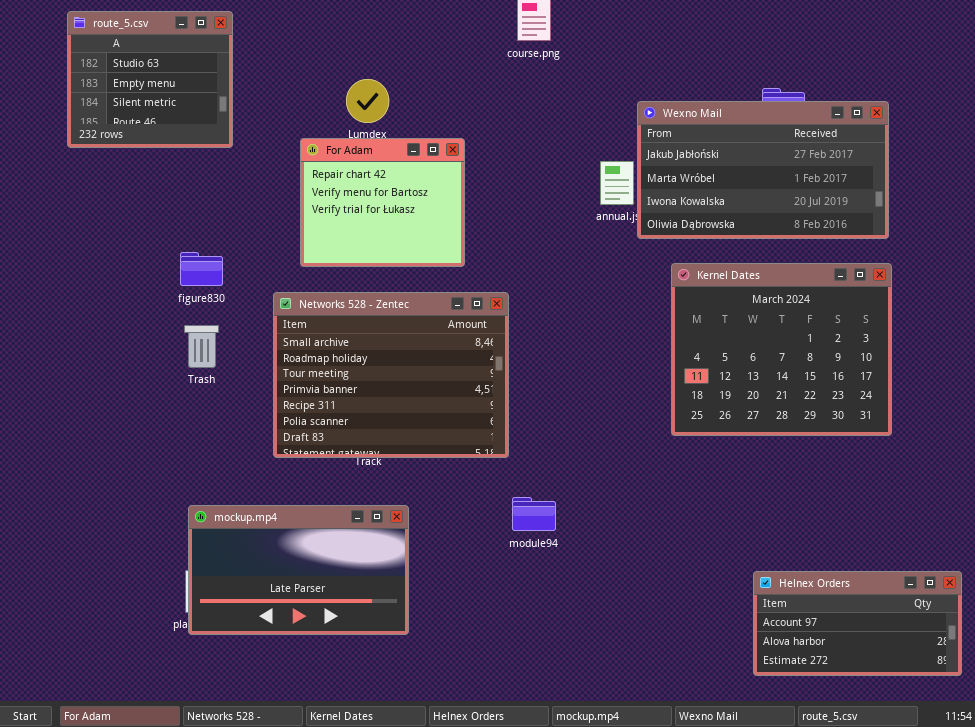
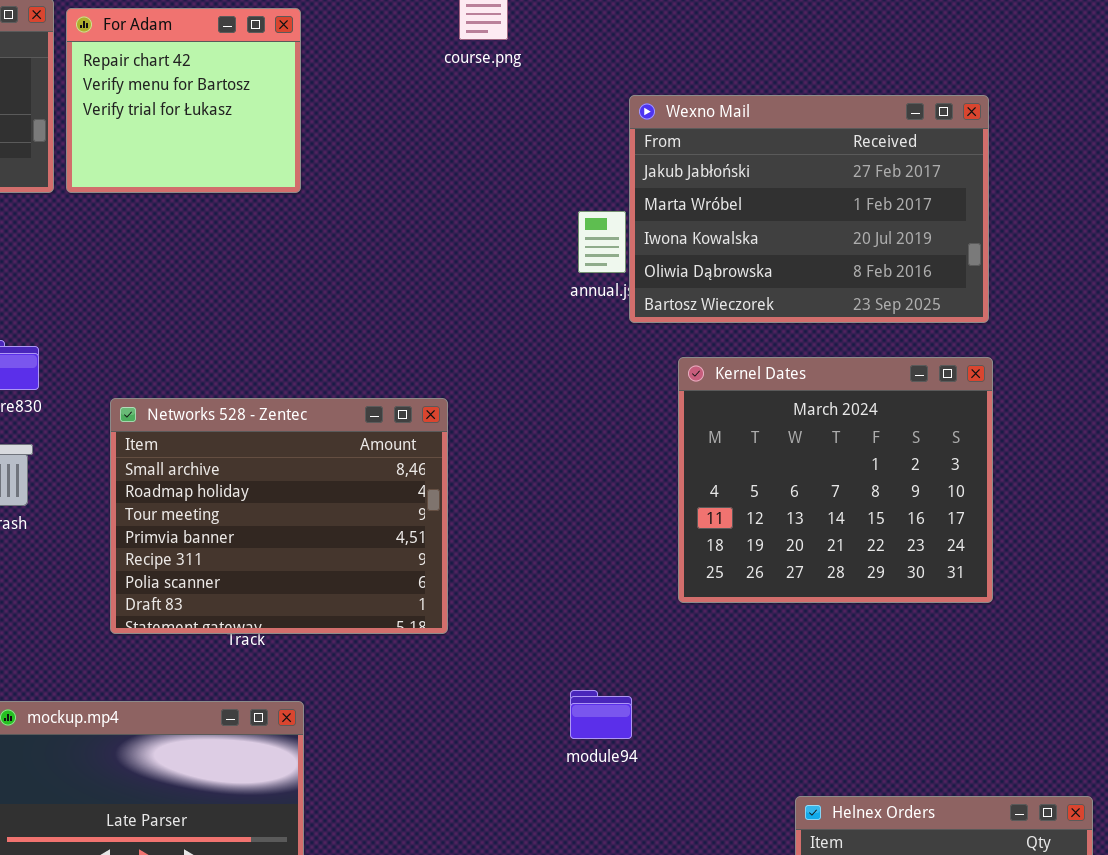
Wexno Mail: [637,101,889,239] -> [629,95,989,323], resized
For Adam: [300,138,465,267] -> [66,8,301,193], moved
module94: [512,497,556,531] -> [570,690,632,739], moved

